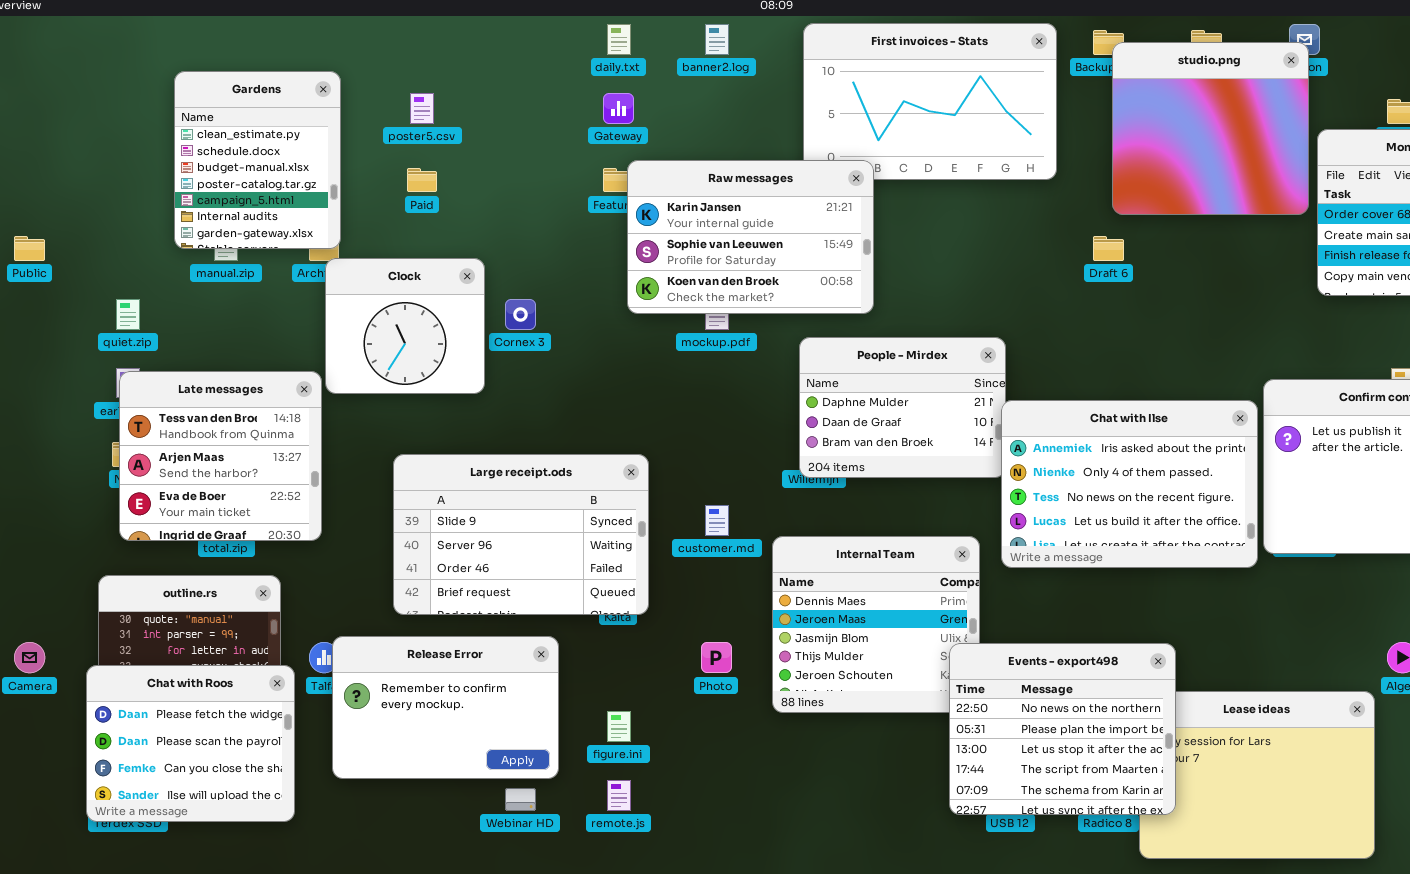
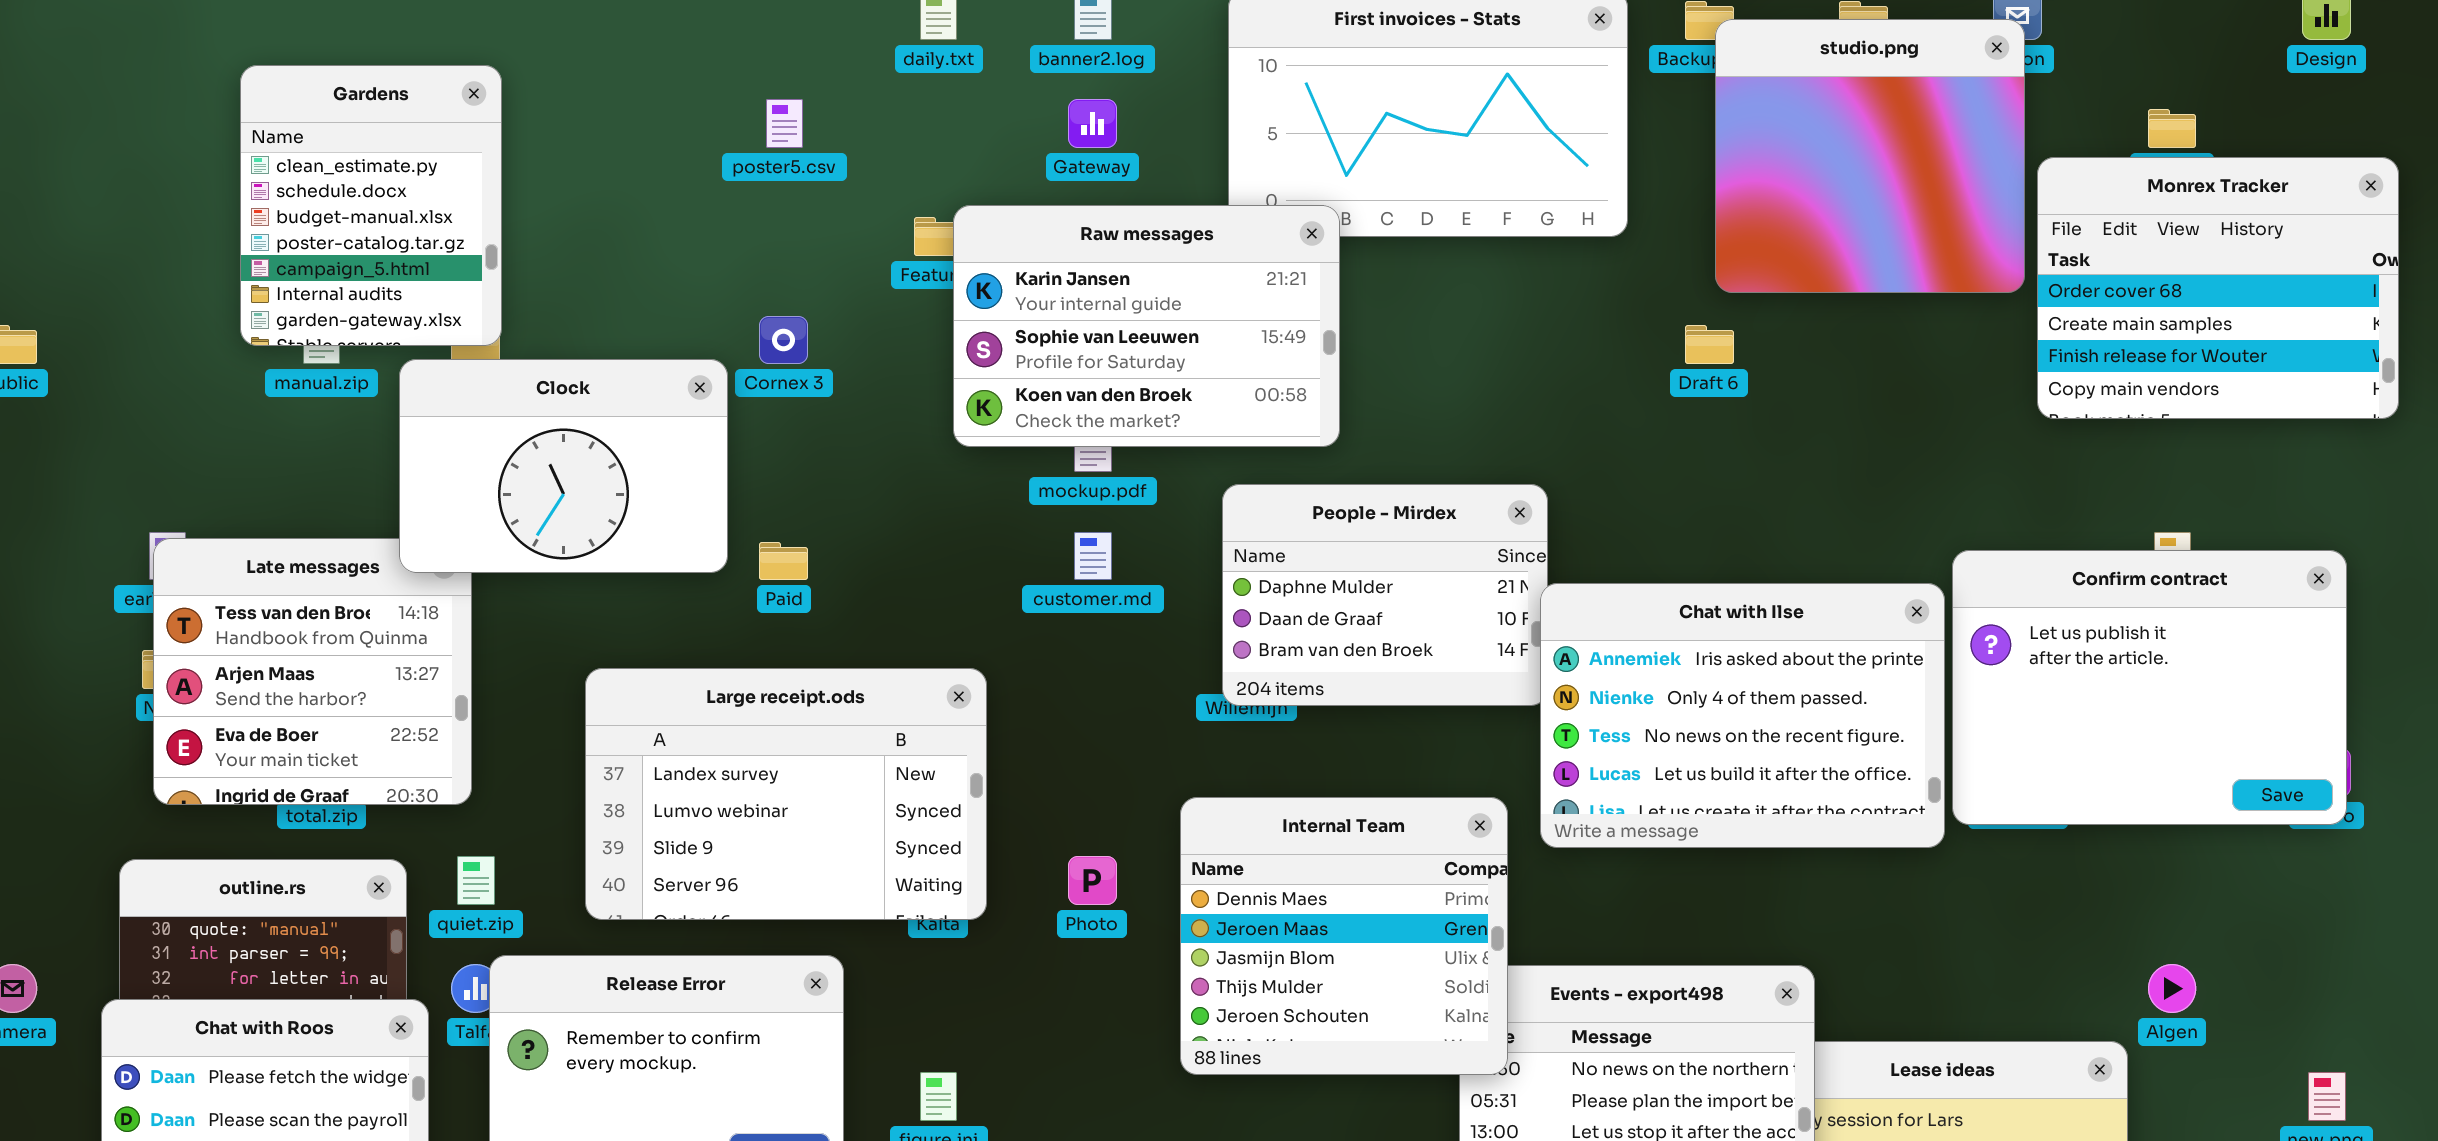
poster5.csv: [410,93,434,124] -> [766,99,803,148], moved
Gateway: [603,93,634,124] -> [1068,99,1117,148], moved
Paid: [407,168,437,192] -> [759,542,808,580], moved
Clock: [325,258,485,394] -> [399,359,728,573], resized
quiet.zip: [116,299,140,330] -> [457,856,495,905], moved
Cornex 3: [505,299,536,330] -> [759,316,808,364], moved
Large receipt.ods: [393,454,649,615] -> [585,668,987,920], scrolled up 2 rows
customer.md: [705,505,729,536] -> [1074,532,1112,580], moved
Internal Team: [772,536,980,713] -> [1180,797,1508,1075], raised
Photo: [701,642,732,673] -> [1068,856,1117,905], moved

